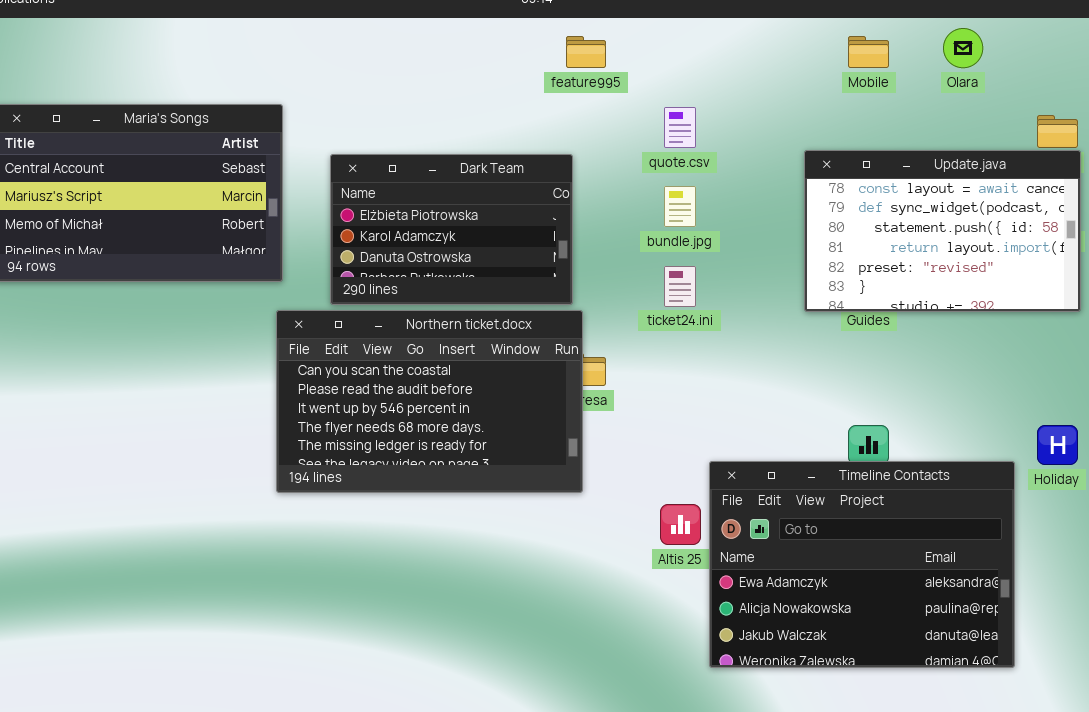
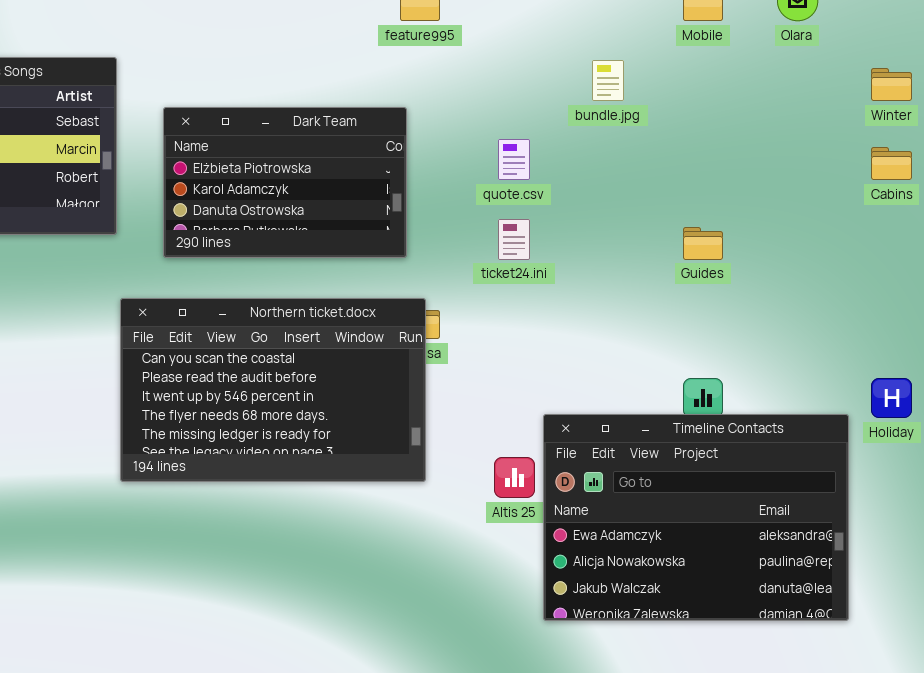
quote.csv: [664,107,696,148] -> [498,139,530,180], moved
Update.java: [804,150,1081,312] -> none, closed
bundle.jpg: [664,186,696,227] -> [592,60,624,101], moved
Northern ticket.docx: [276,310,583,493] -> [120,298,426,482], moved

